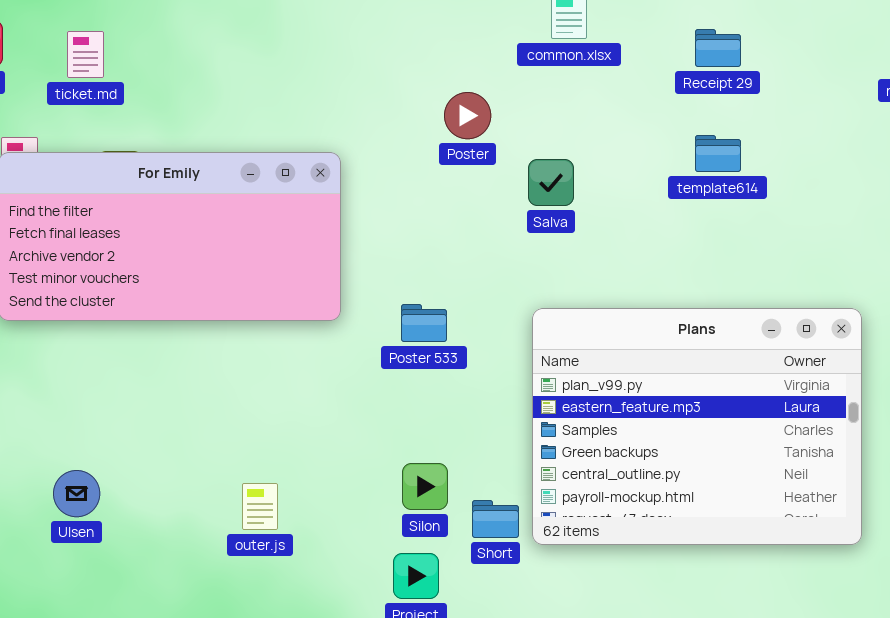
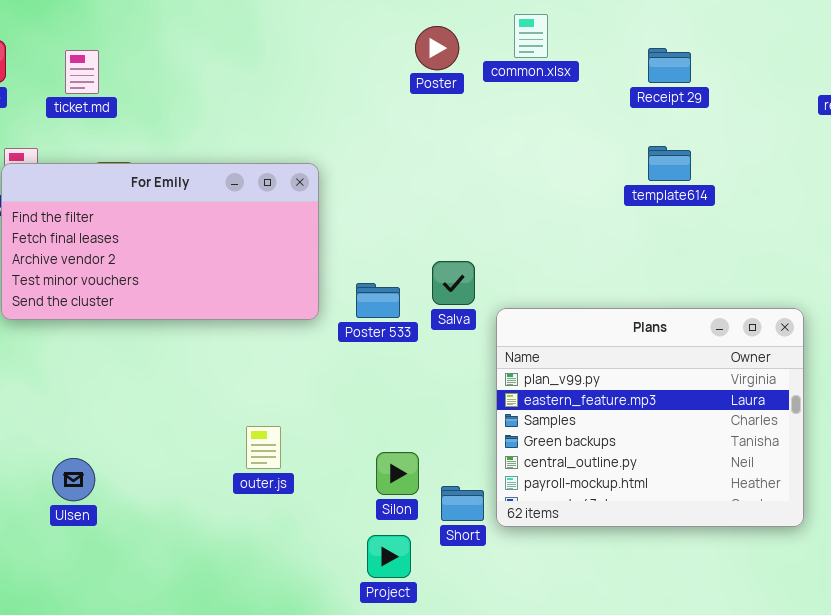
Poster: [444,92,491,139] -> [415,26,459,70], moved
Salva: [528,159,574,206] -> [432,261,475,305], moved
Poster 533: [401,304,447,342] -> [356,283,400,318], moved
outer.js: [242,483,278,530] -> [246,426,281,469], moved

